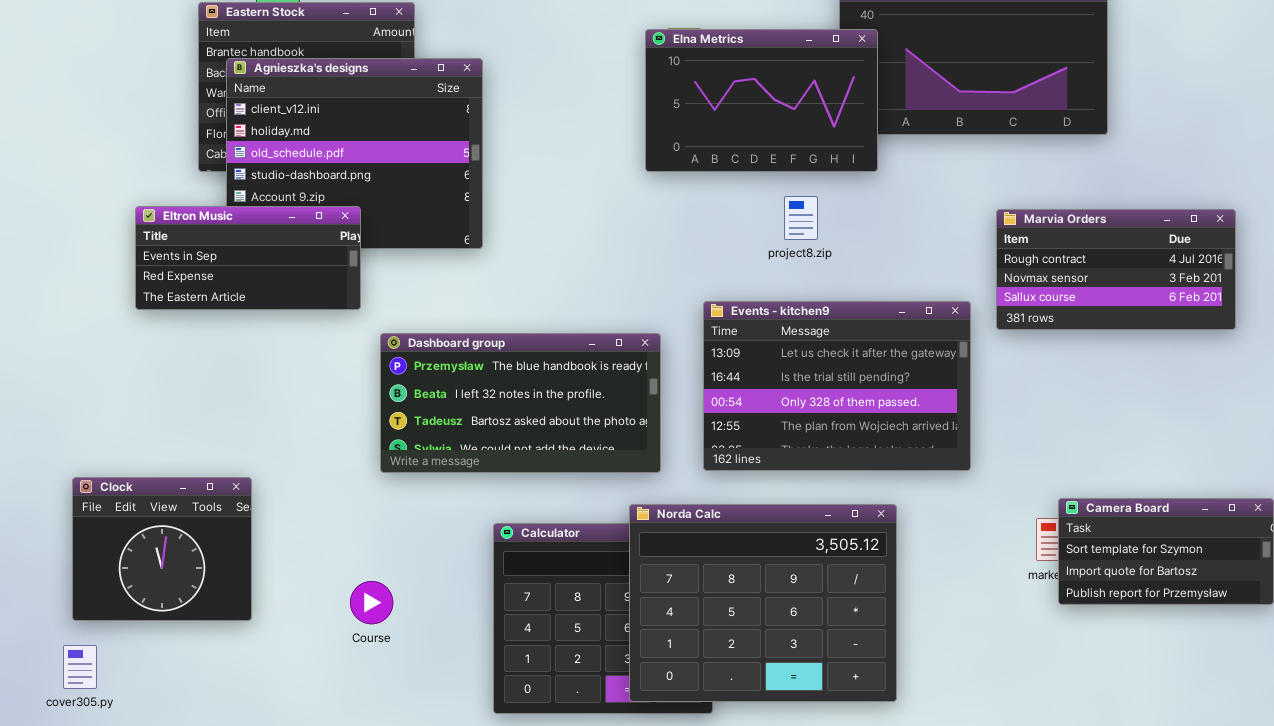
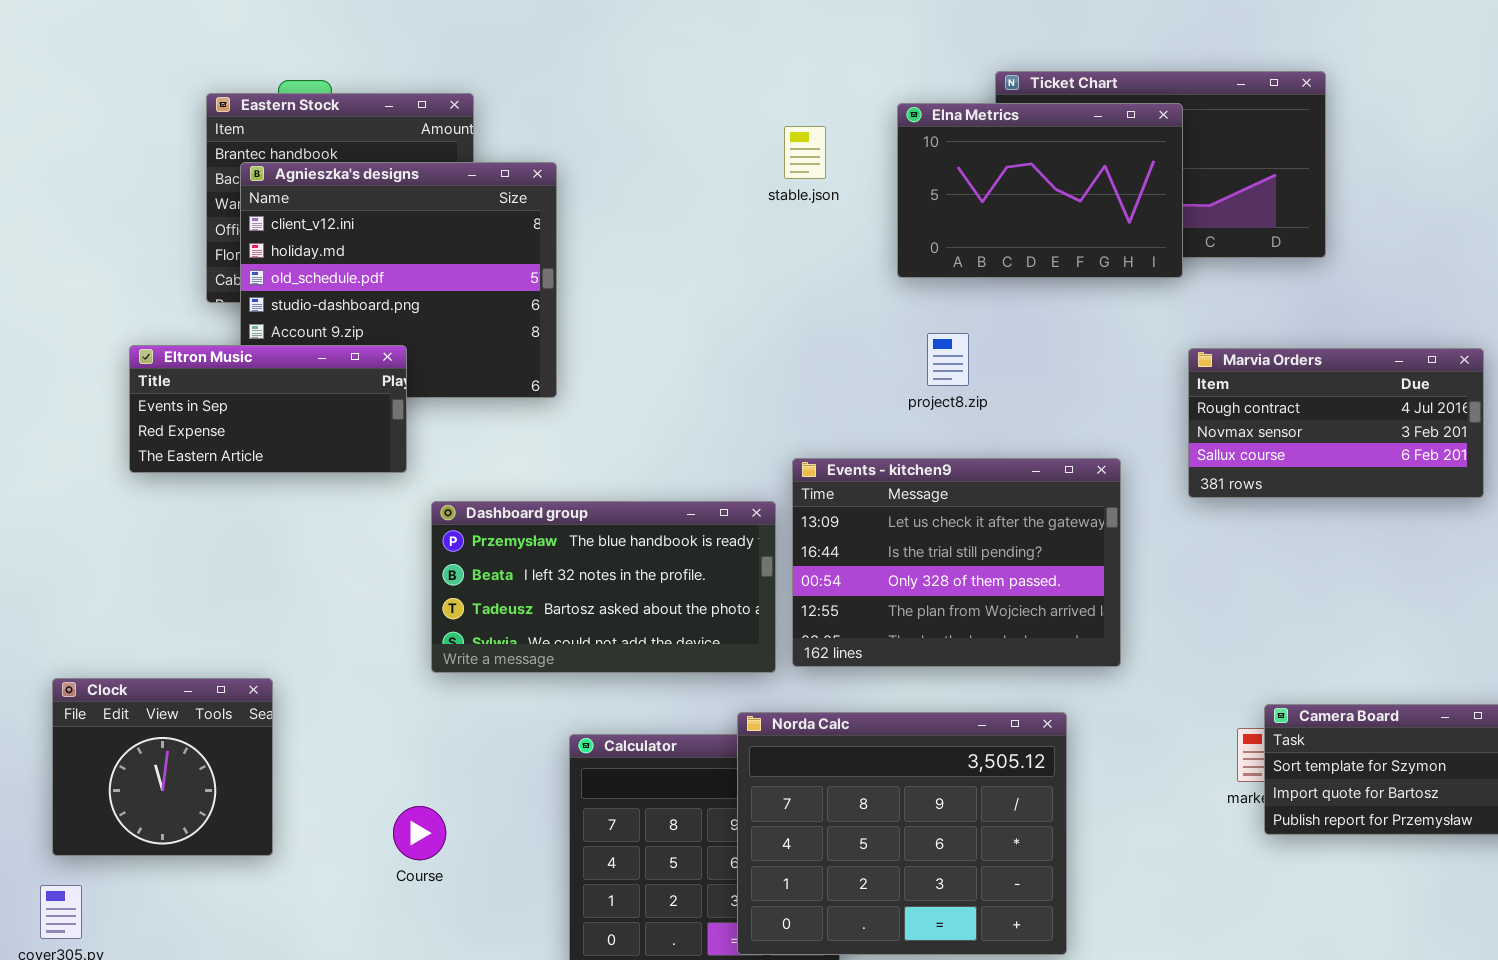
Elna Metrics: [645,29,878,172] -> [897,103,1183,278], moved
Events - kitchen9: [703,301,971,471] -> [792,458,1121,667], moved

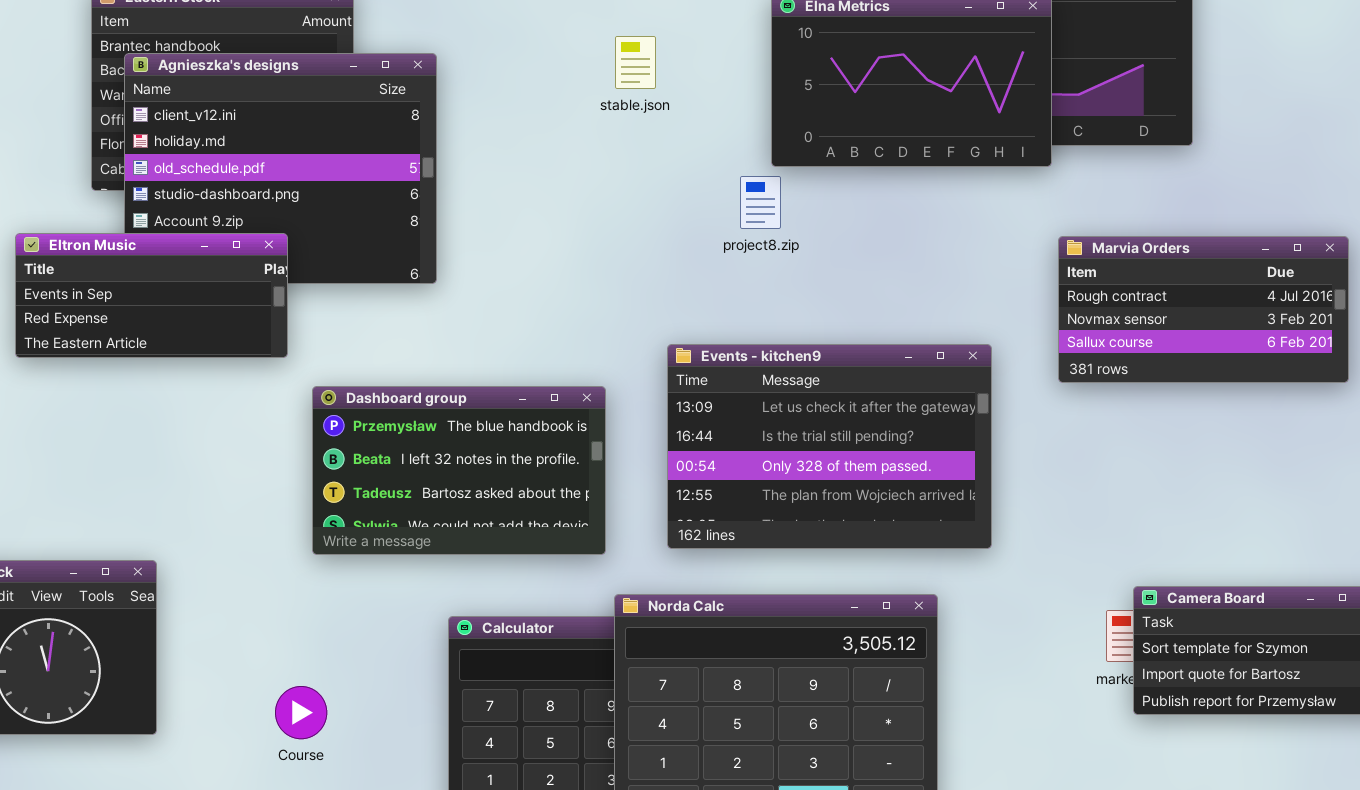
stable.json: [784,126,826,179] -> [615,36,656,89], moved
project8.zip: [927,333,969,386] -> [740,176,781,229], moved
Dashboard group: [431,501,776,673] -> [312,386,606,555], resized

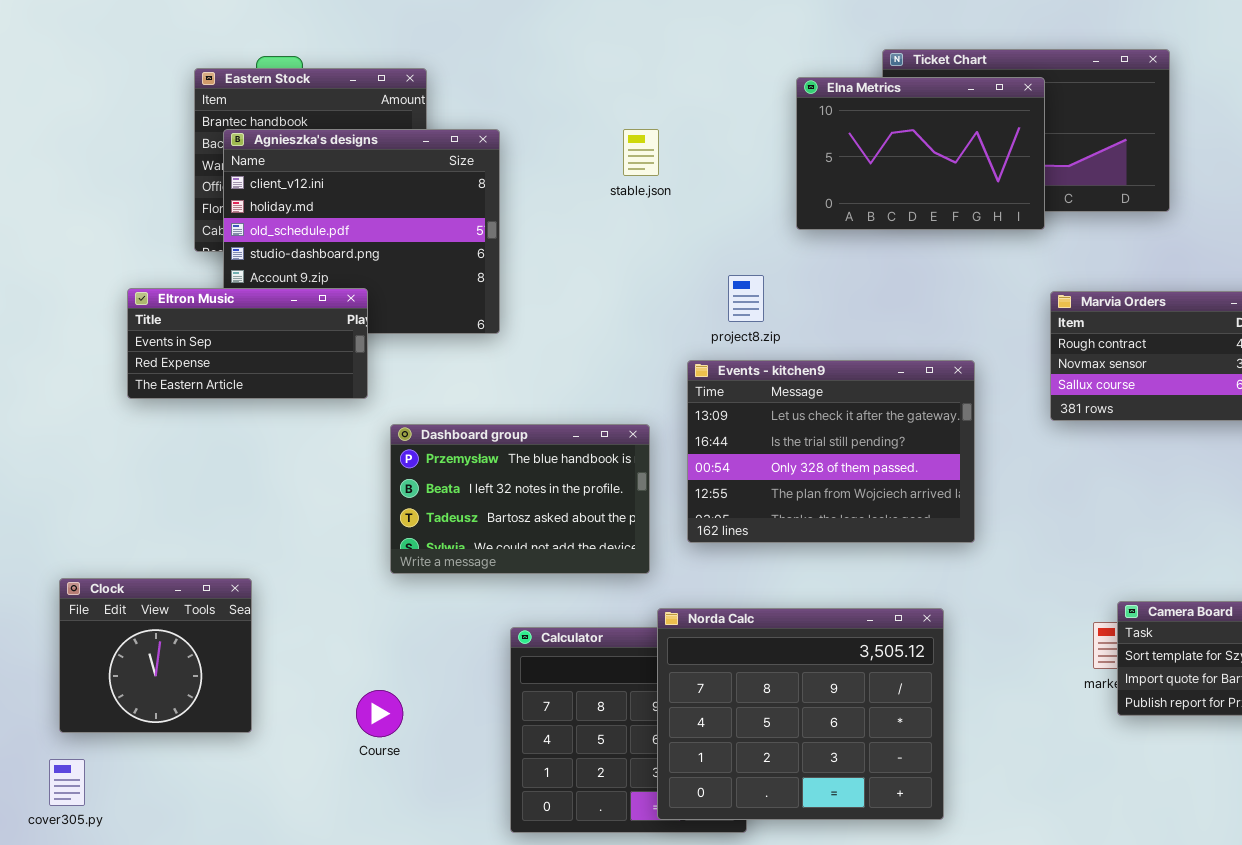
stable.json: [615,36,656,89] -> [623,129,659,176], moved
project8.zip: [740,176,781,229] -> [728,275,764,322], moved
Events - kitchen9: [667,344,992,549] -> [687,360,975,543], moved

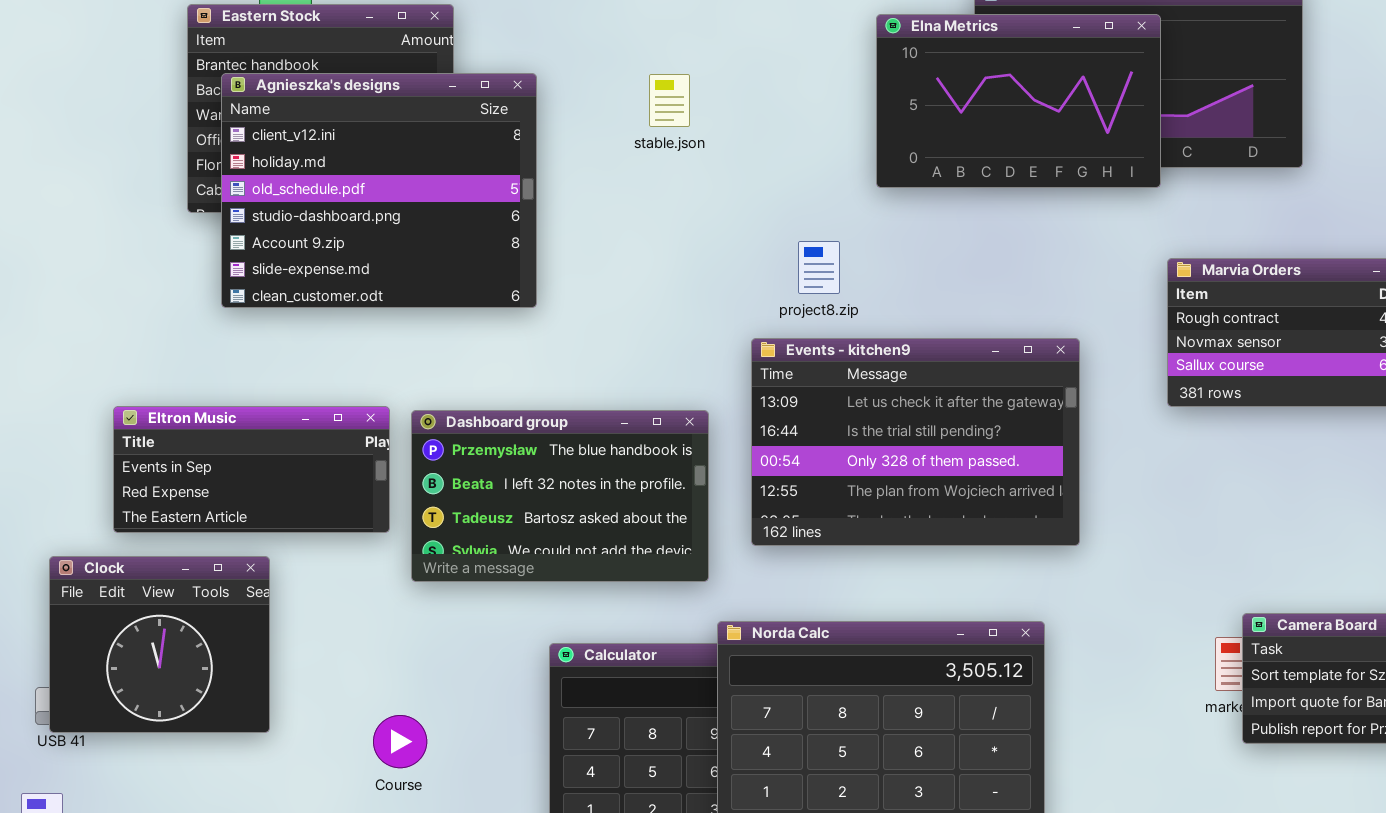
stable.json: [623,129,659,176] -> [649,74,690,127], moved
Eltron Music: [127,288,368,399] -> [113,406,390,533], moved
Clock: [59,578,252,733] -> [49,556,270,733], moved

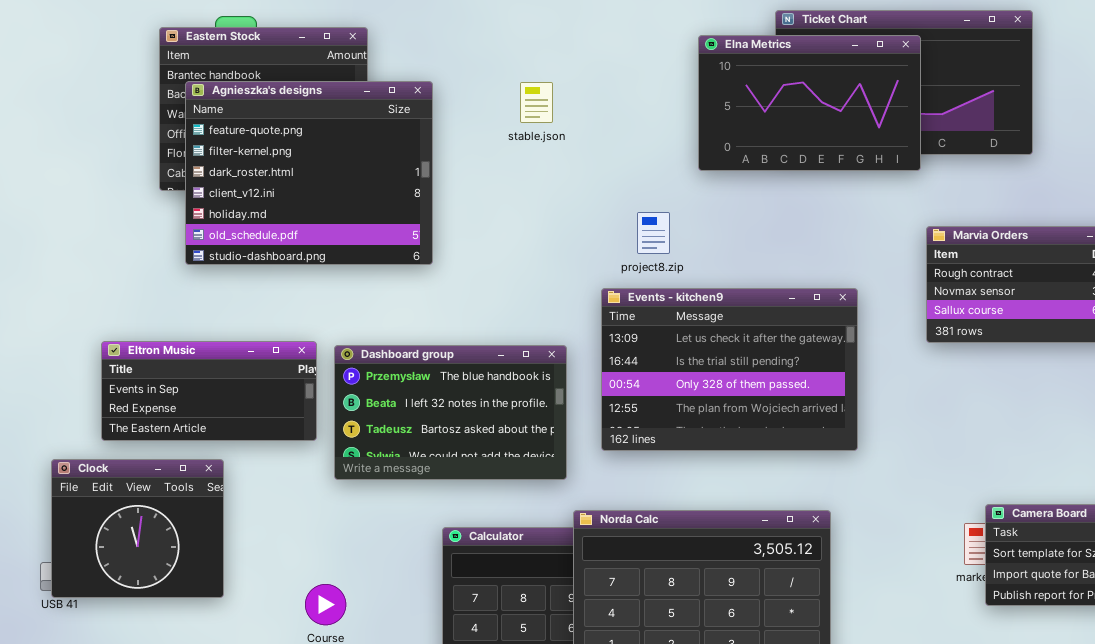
Agnieszka's designs: [221,73,537,308] -> [185,81,433,265], scrolled up 3 rows

